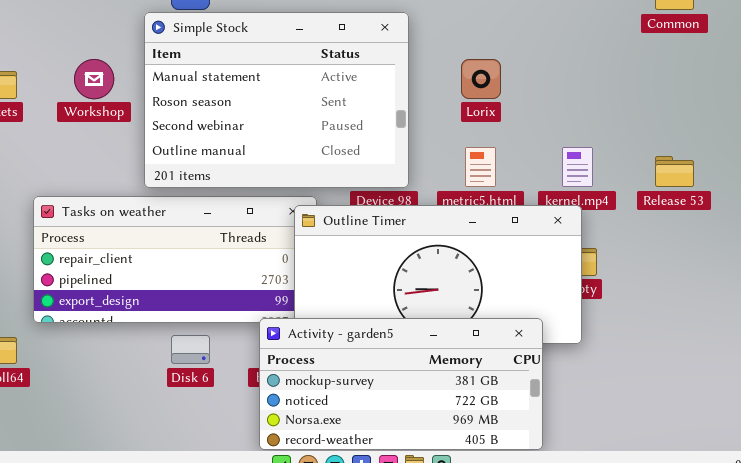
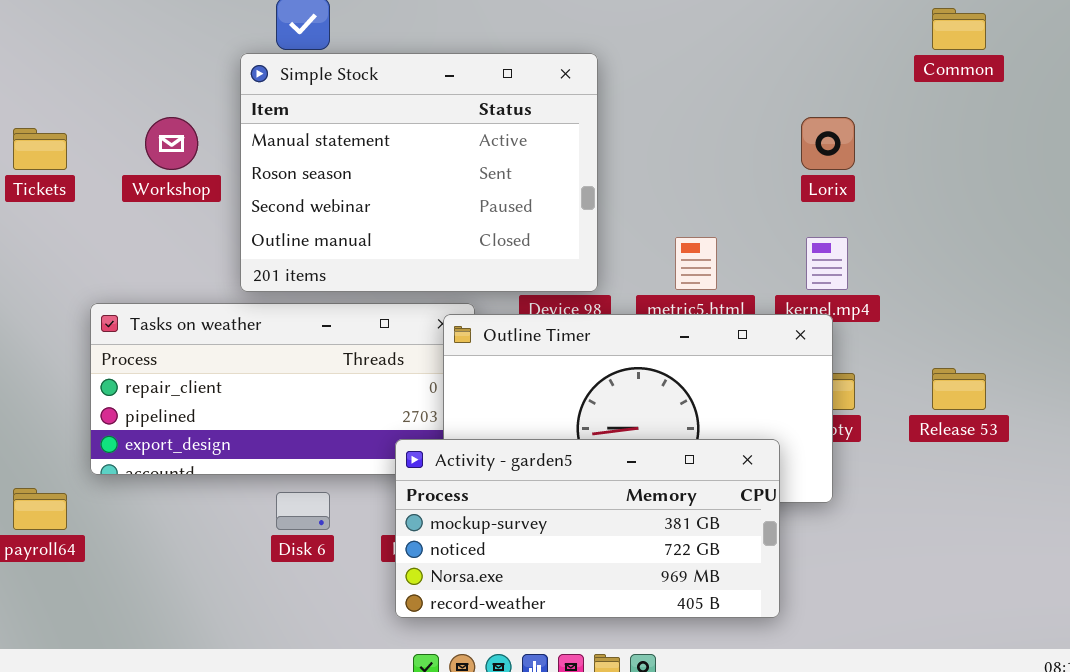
Lorix: [461,59,501,99] -> [801,117,855,170], moved
Release 53: [655,156,694,187] -> [932,368,986,410], moved
Activity - garden5: [259,318,543,450] -> [395,439,780,618], moved

